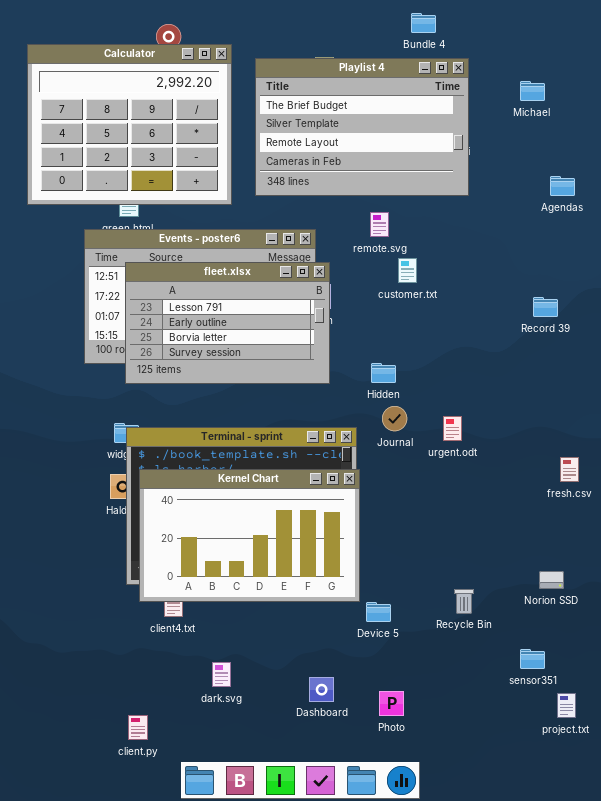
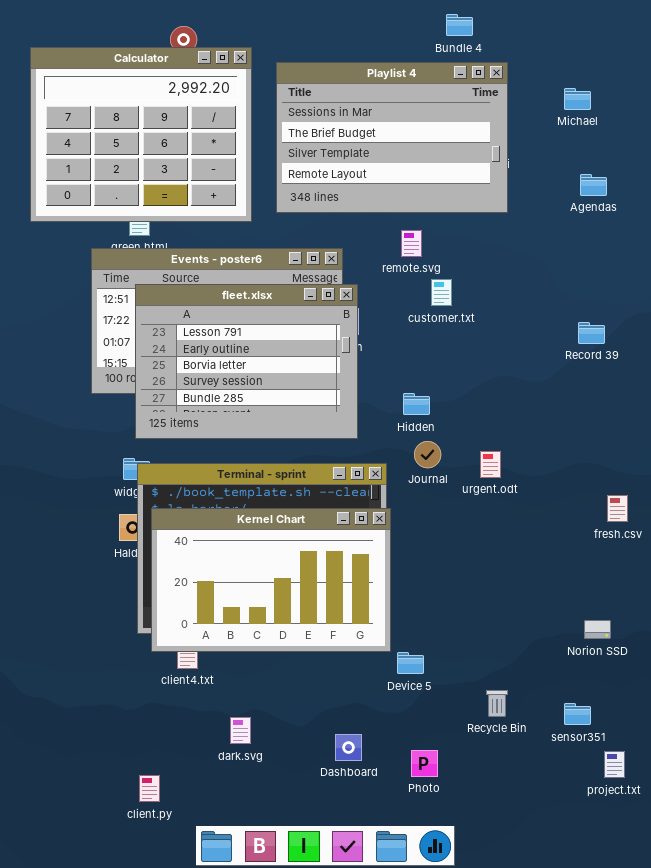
Playlist 4: [255,58,469,196] -> [276,62,508,213], scrolled up 1 row
Agendas: [550,176,575,196] -> [580,174,607,196], moved
fleet.xlsx: [125,262,330,384] -> [135,284,358,439], resized
Recycle Bin: [454,589,474,614] -> [486,690,508,717], moved

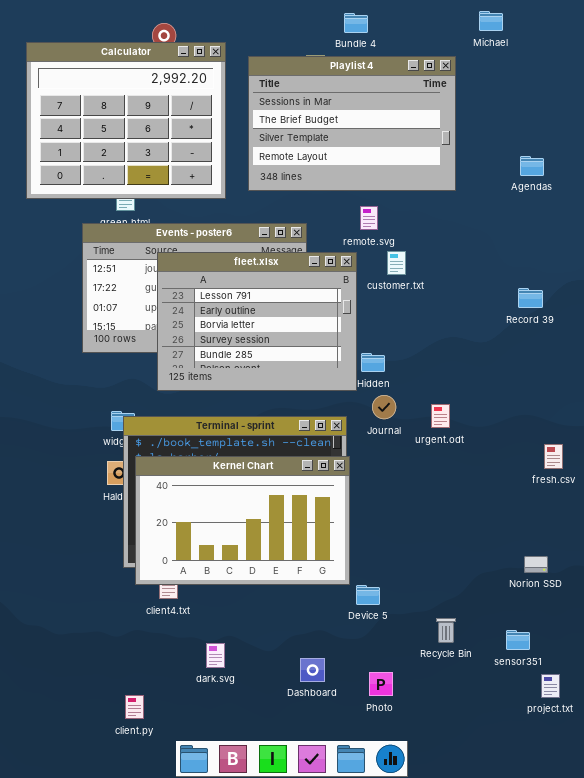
Bundle 4: [446,14,473,36] -> [344,13,368,33], moved
Michael: [564,88,591,110] -> [479,11,503,31], moved
fleet.xlsx: [135,284,358,439] -> [157,252,357,391], moved

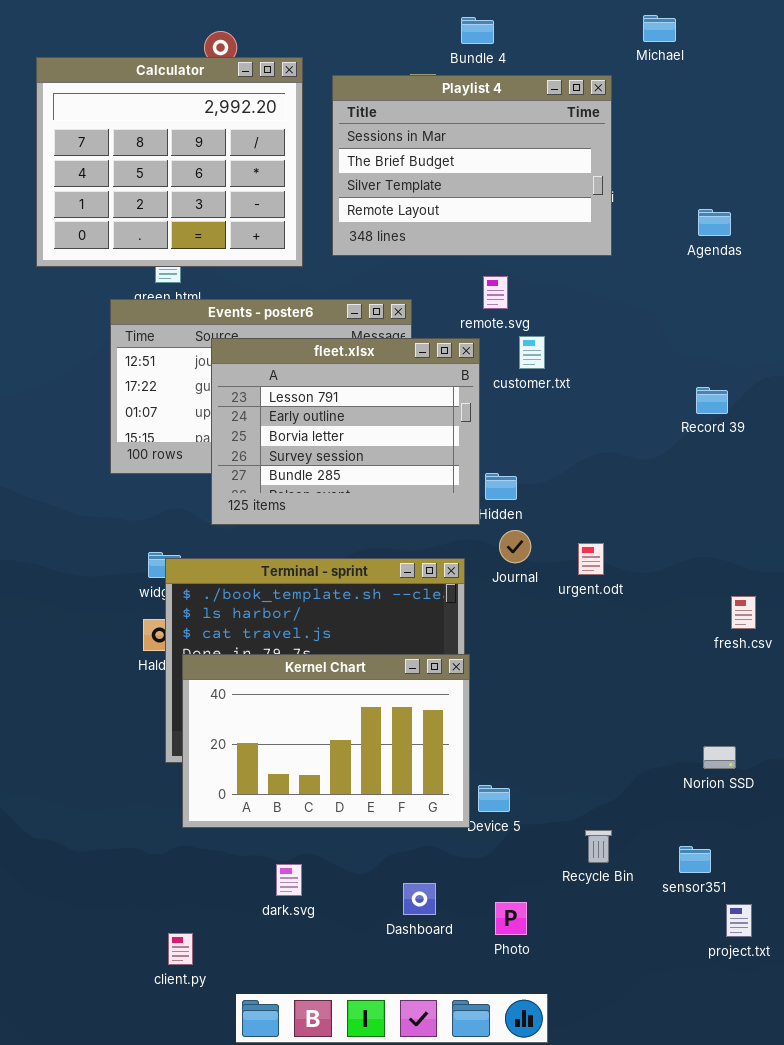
Kernel Chart: [135,456,350,585] -> [182,654,470,828], moved

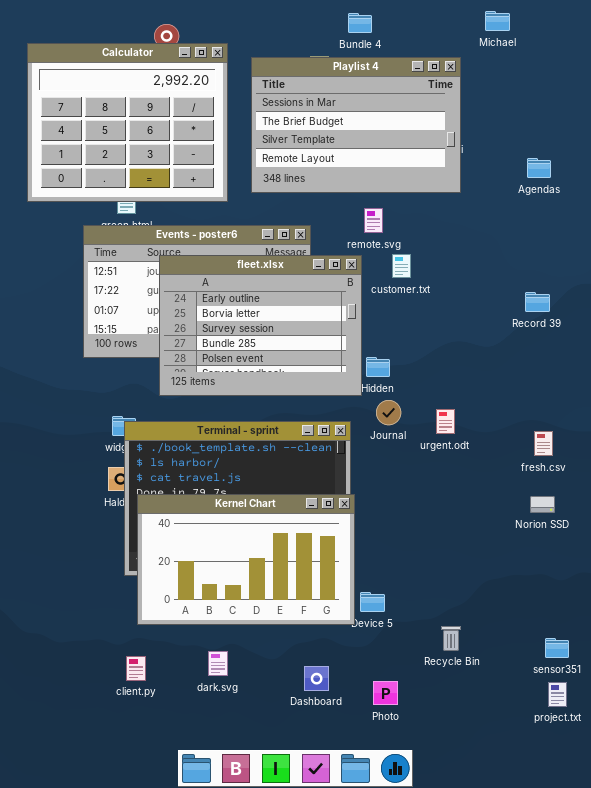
fleet.xlsx: [211,338,480,525] -> [159,255,362,396], scrolled down 1 row
fresh.csv: [731,596,756,629] -> [534,431,553,456], moved
Norion SSD: [703,746,736,769] -> [530,496,555,513], moved
sensor351: [679,846,711,873] -> [545,638,569,658], moved
client.py: [168,933,193,965] -> [126,656,146,681], moved

